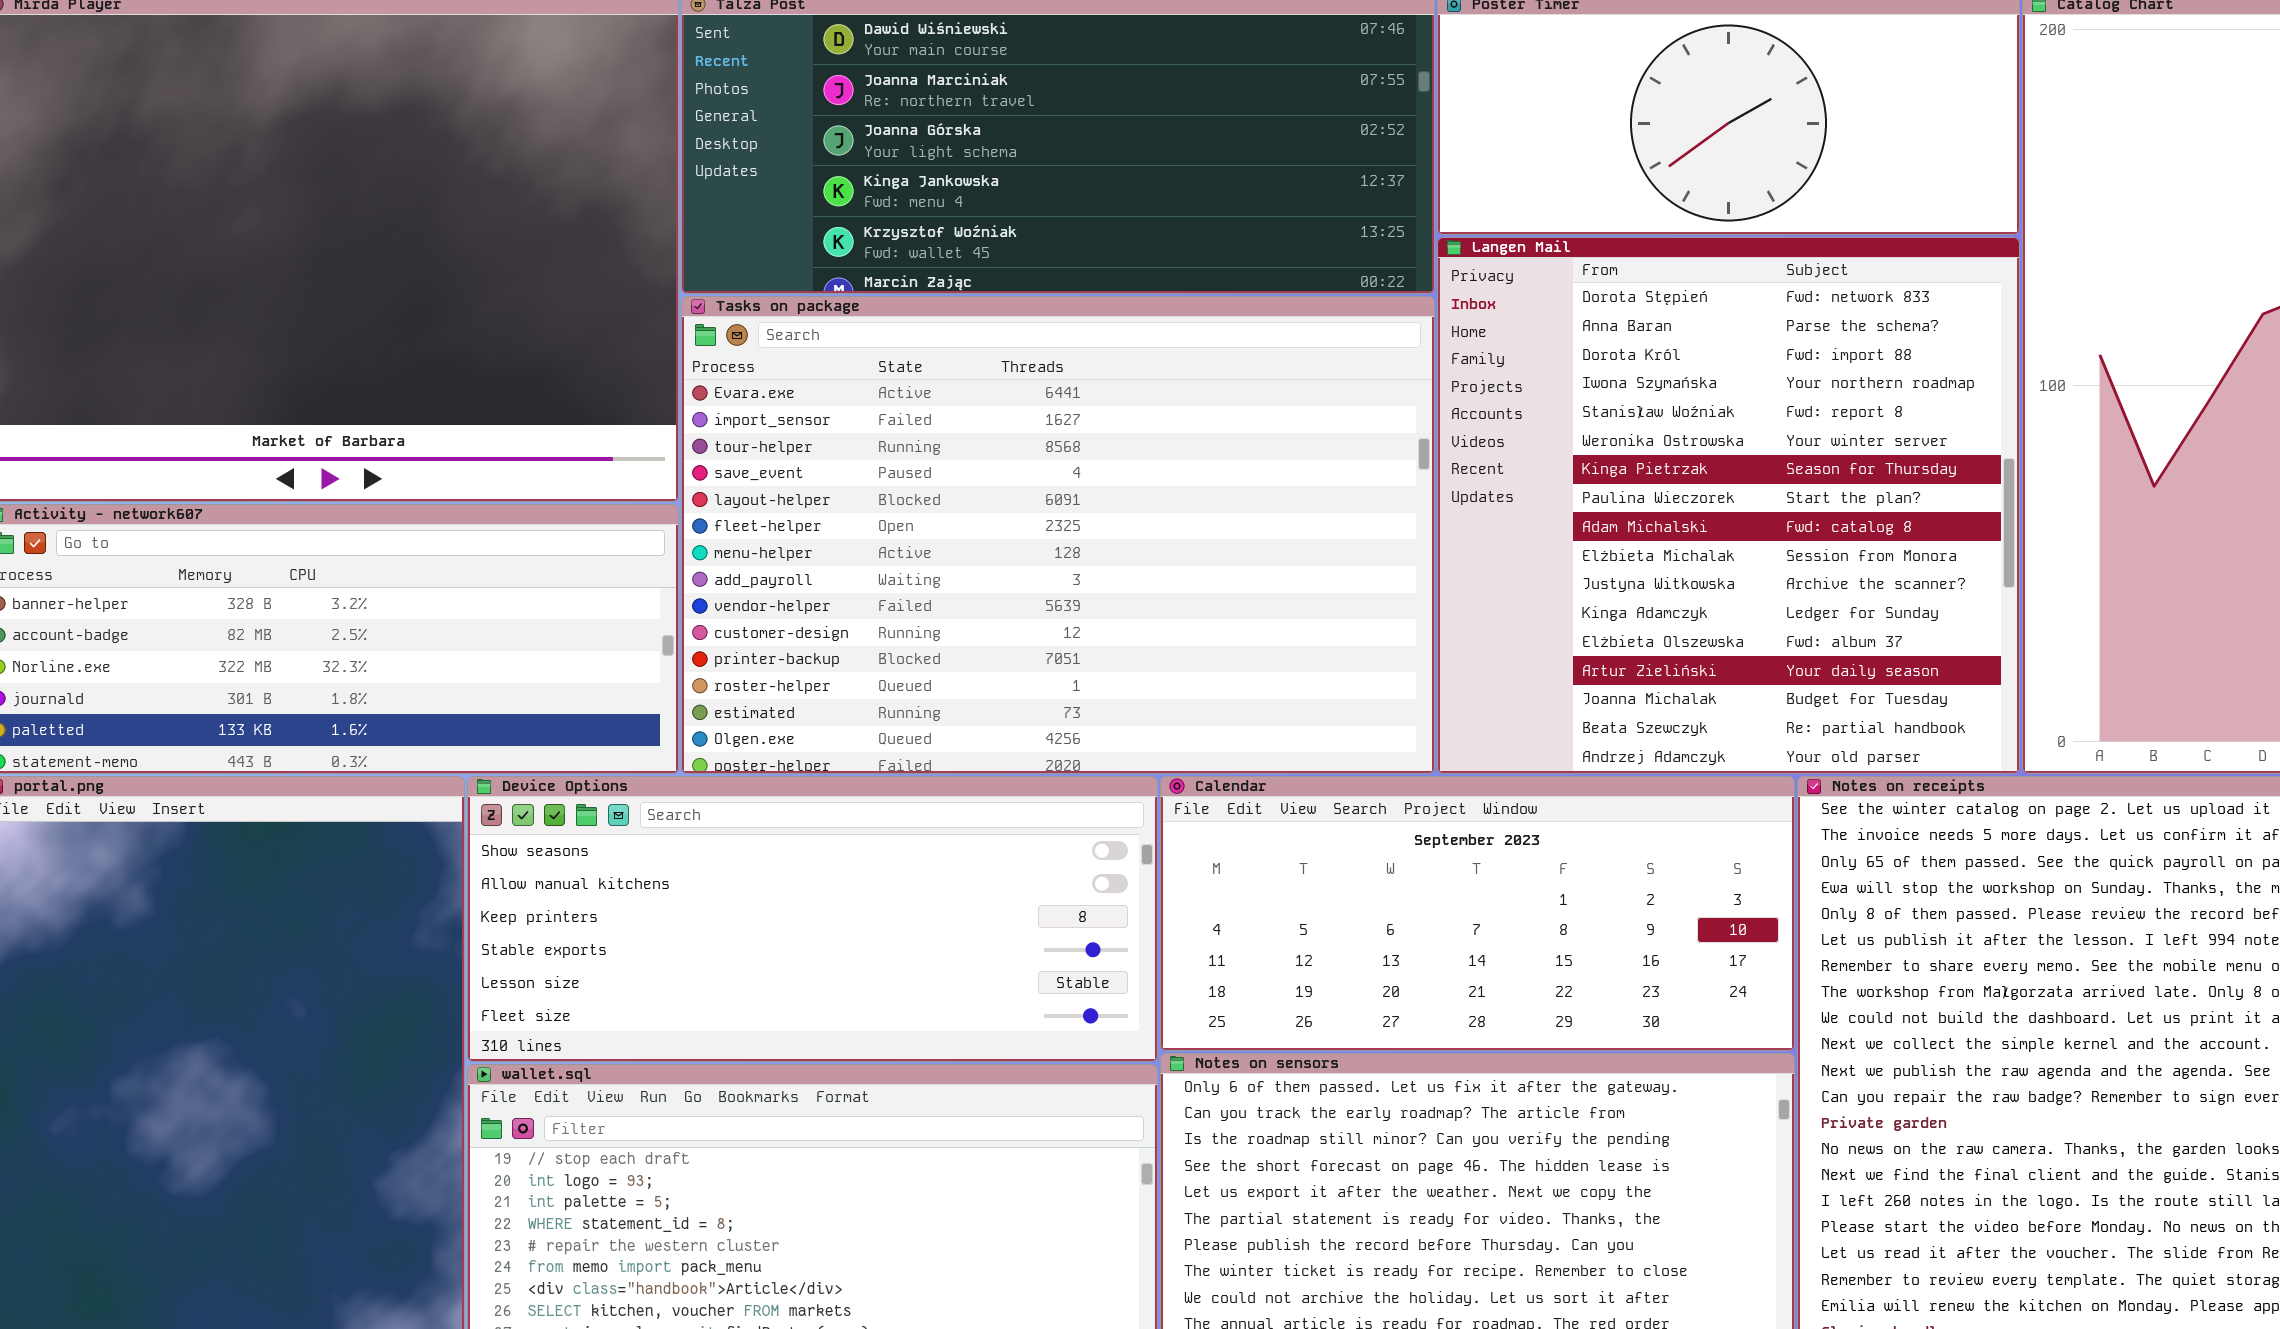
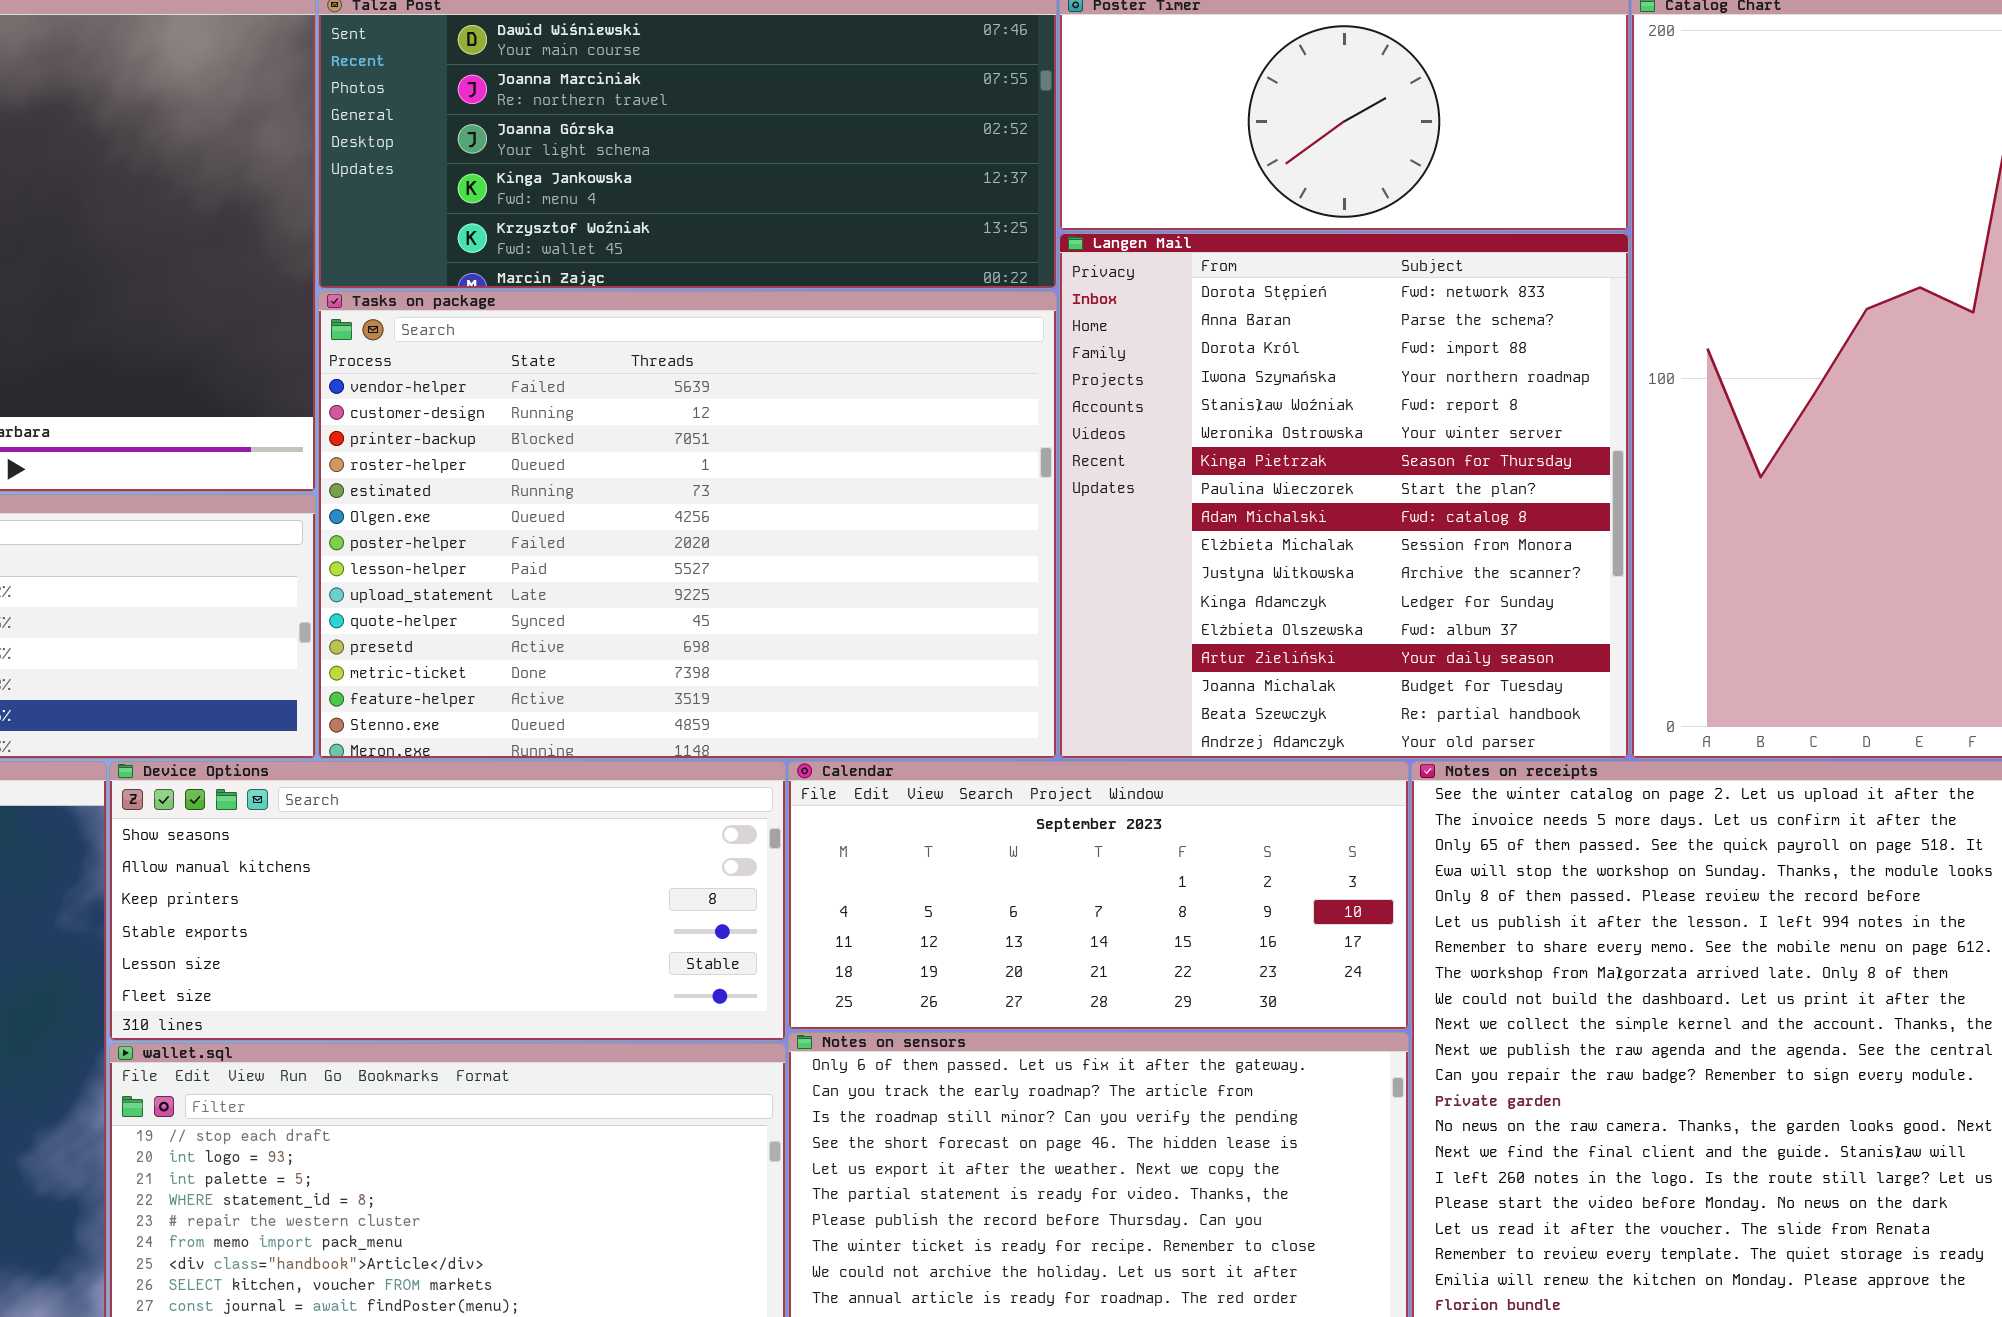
Tasks on package: [681,296,1435,774] -> [318,291,1057,759], scrolled down 8 rows

